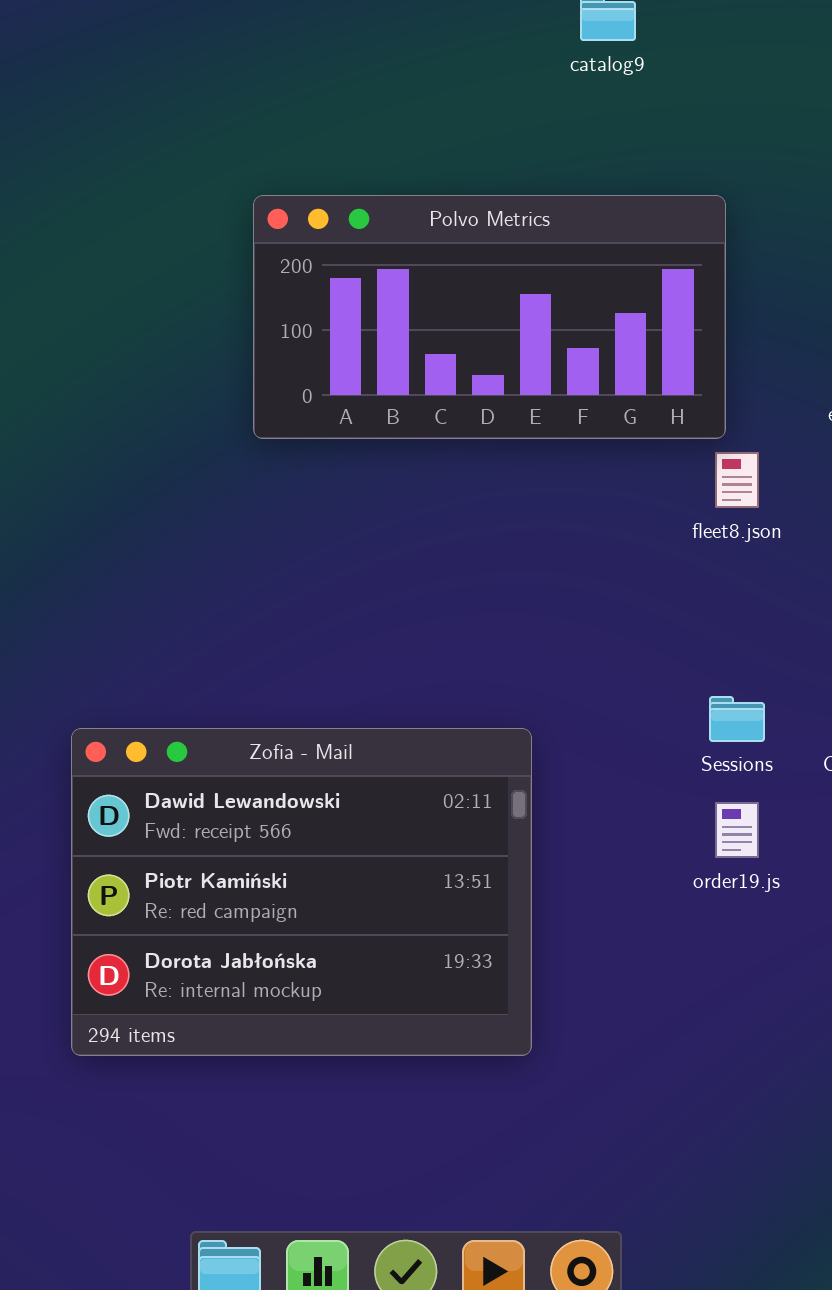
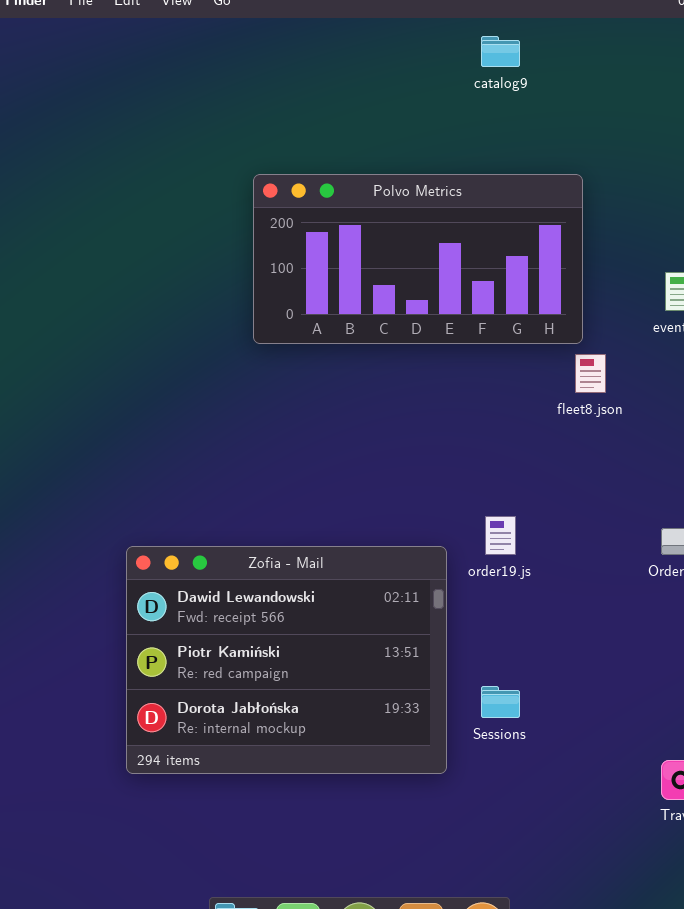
Sessions: [709,696,765,742] -> [481,686,520,718], moved
order19.js: [715,802,759,858] -> [485,516,516,555], moved

